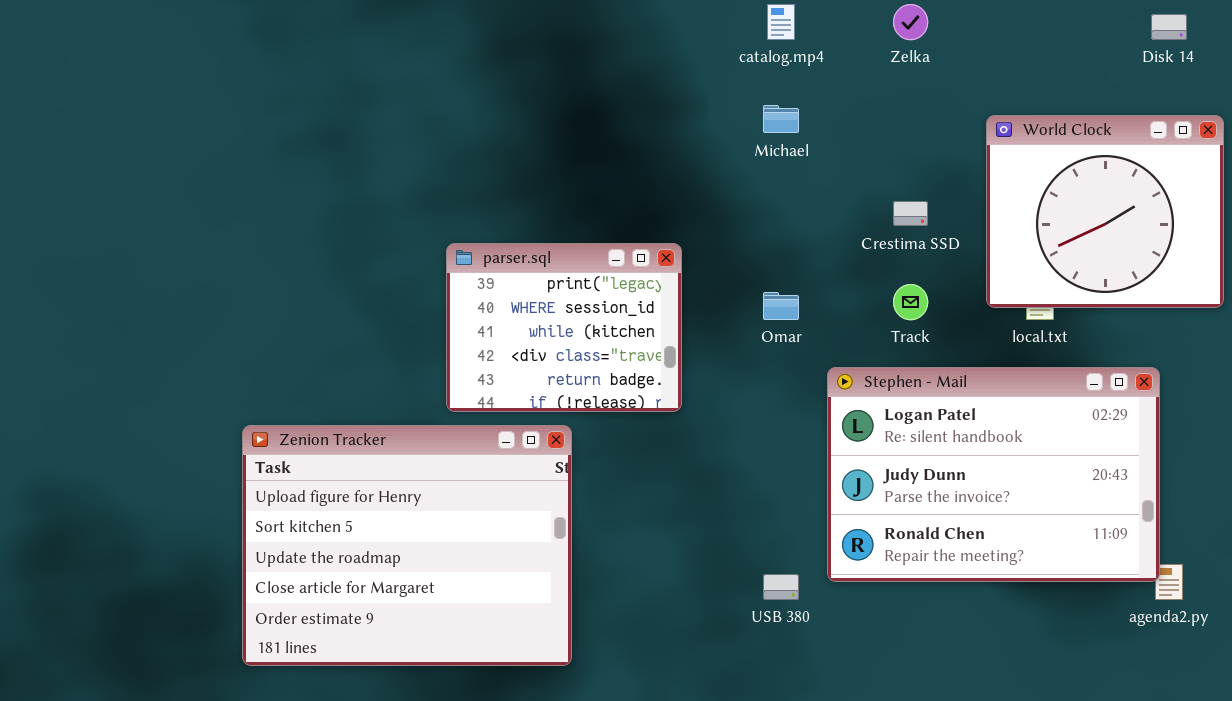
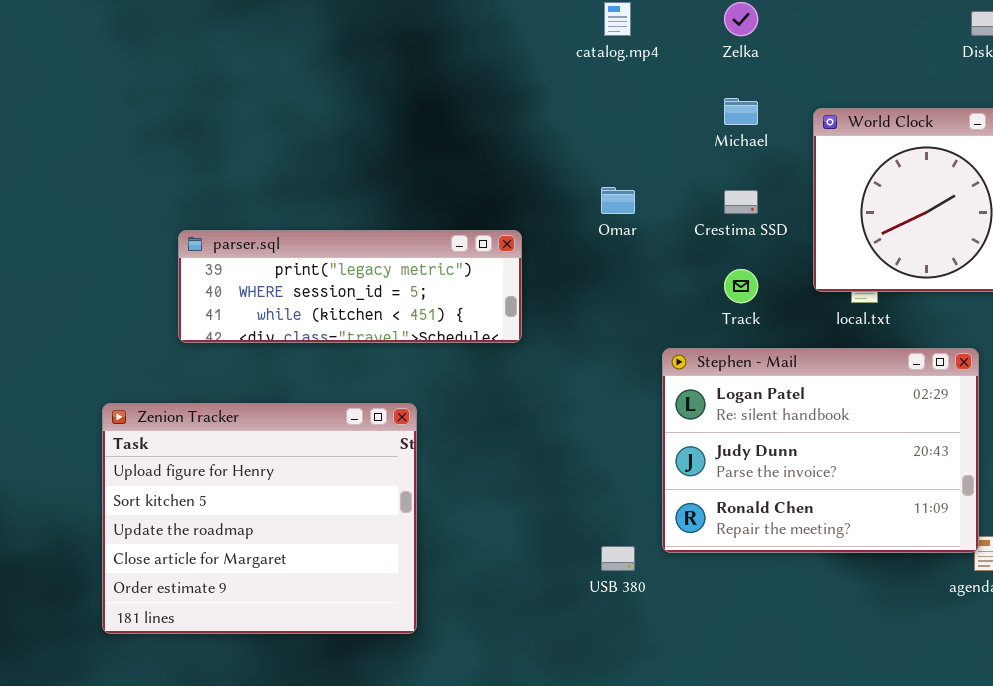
Michael: [763,105,799,133] -> [724,98,758,125], moved
parser.sql: [446,243,682,412] -> [178,230,522,343], resized
Omar: [763,292,799,320] -> [601,187,635,214], moved

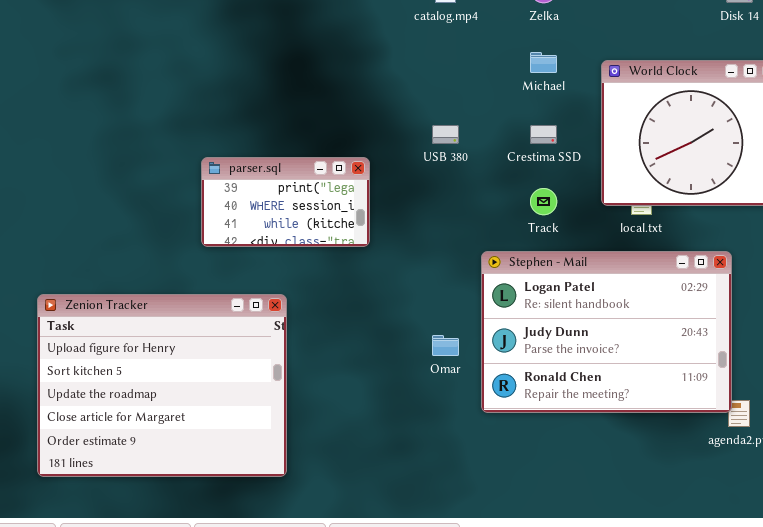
Omar: [601,187,635,214] -> [432,335,459,356], moved
parser.sql: [178,230,522,343] -> [201,157,370,247], resized
USB 380: [601,546,635,571] -> [432,125,459,144], moved

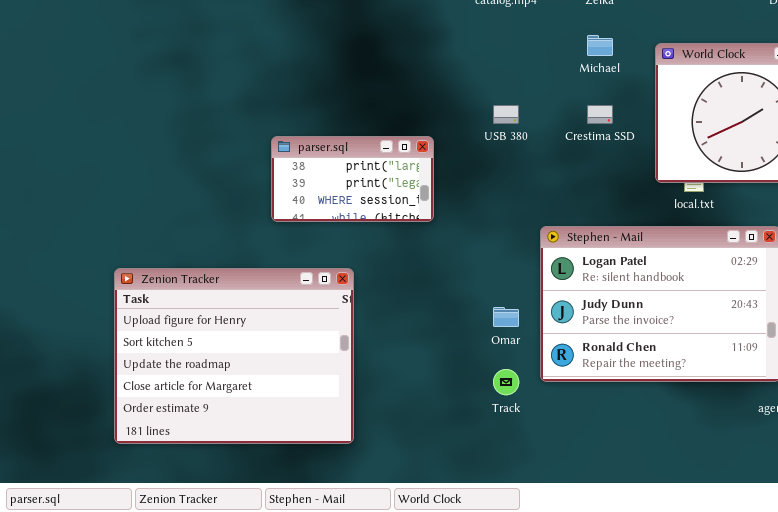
parser.sql: [201,157,370,247] -> [271,136,434,222], scrolled up 1 row
Track: [530,188,557,215] -> [493,369,519,395], moved

